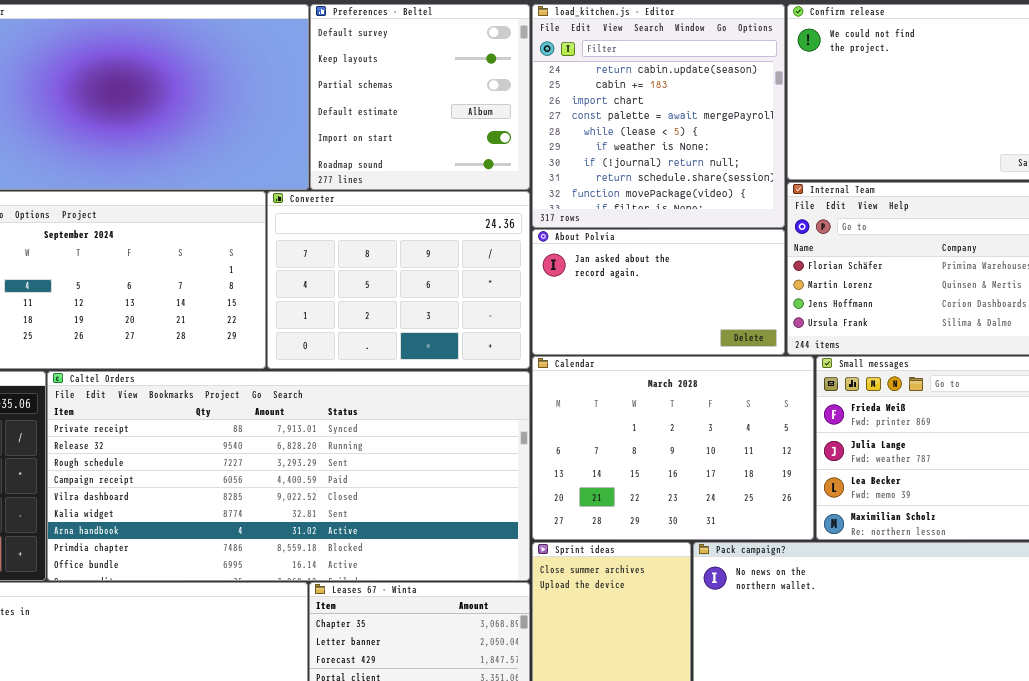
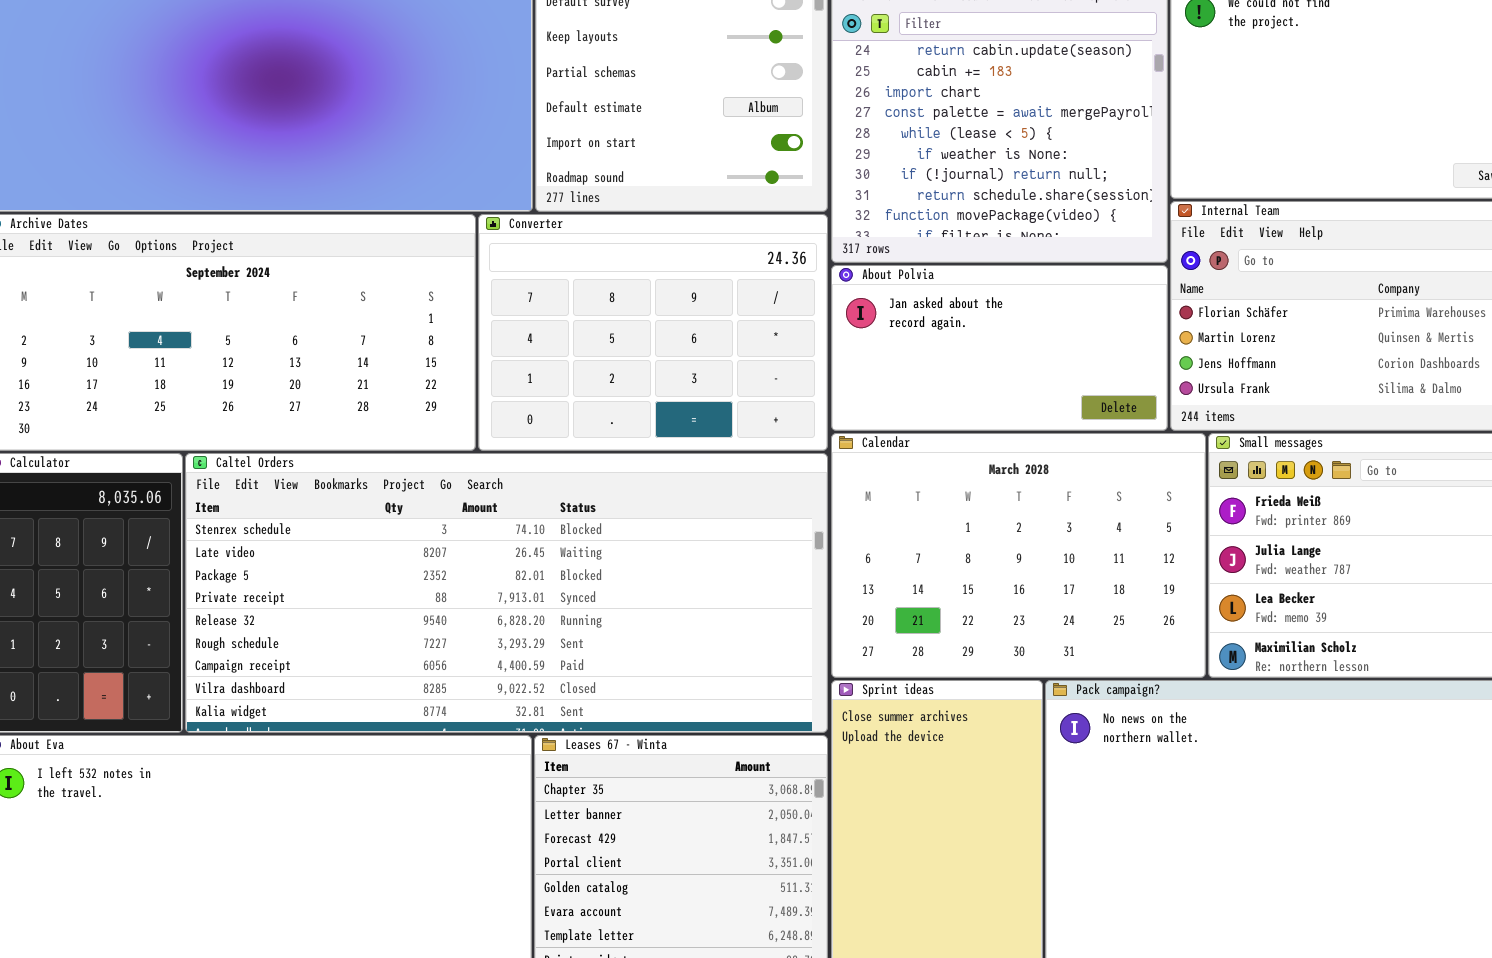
Caltel Orders: [47,371,530,581] -> [185,453,828,733], scrolled up 3 rows

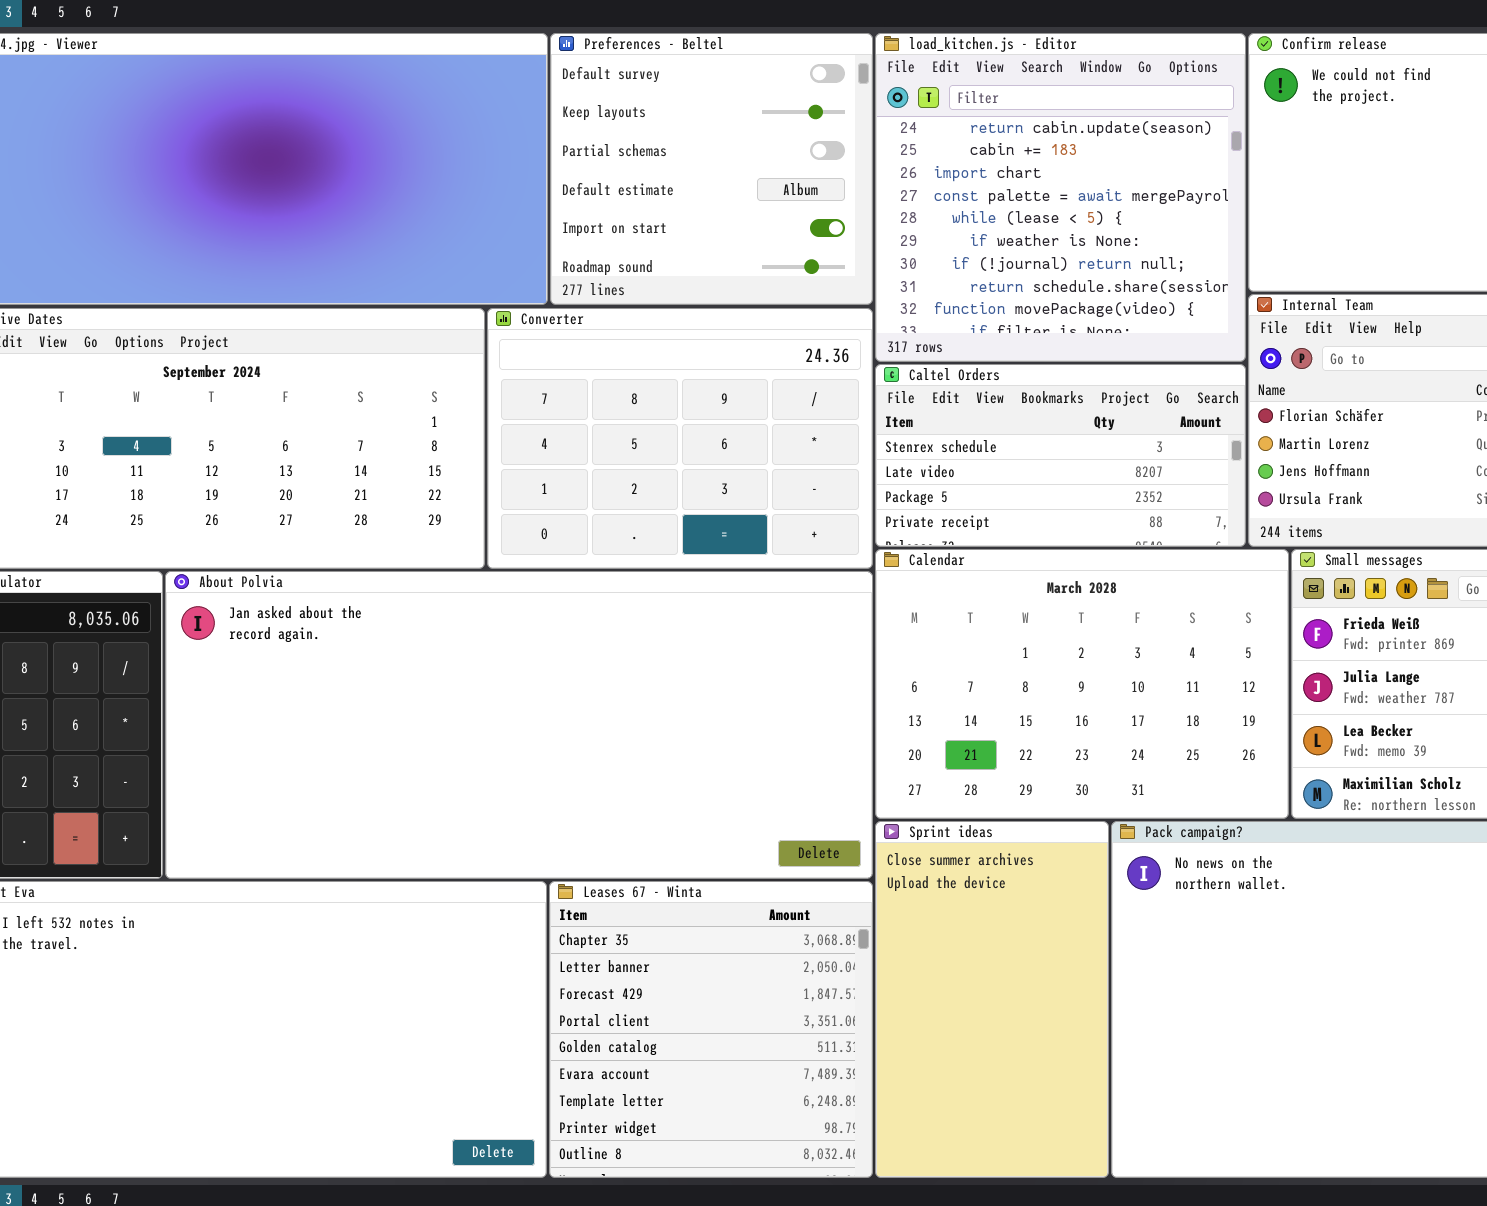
About Polvia: [831,265,1168,431] -> [165,571,873,879], moved, resized
Caltel Orders: [185,453,828,733] -> [875,364,1246,547], moved, resized

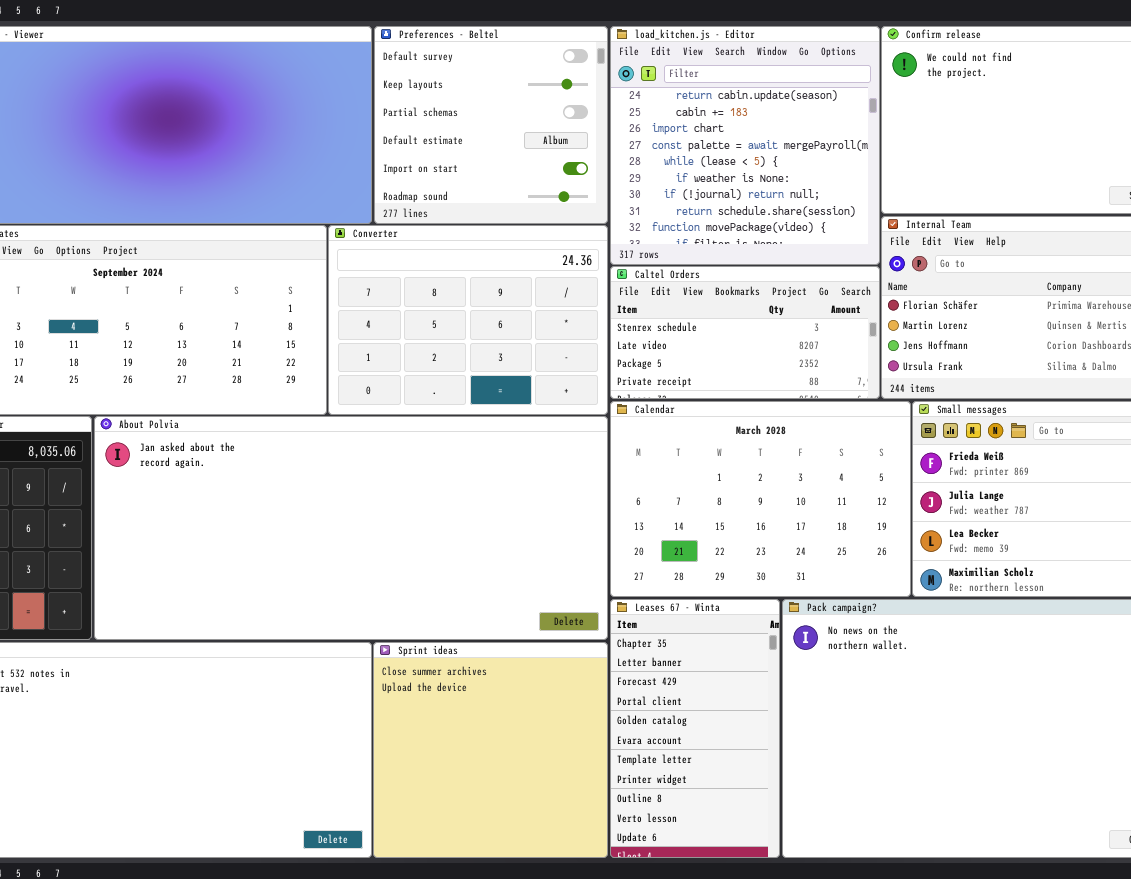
Sprint ideas: [875,821,1109,1178] -> [373,642,608,858], moved, resized
Leases 67 - Winta: [549,881,873,1178] -> [610,599,780,858], moved, resized

